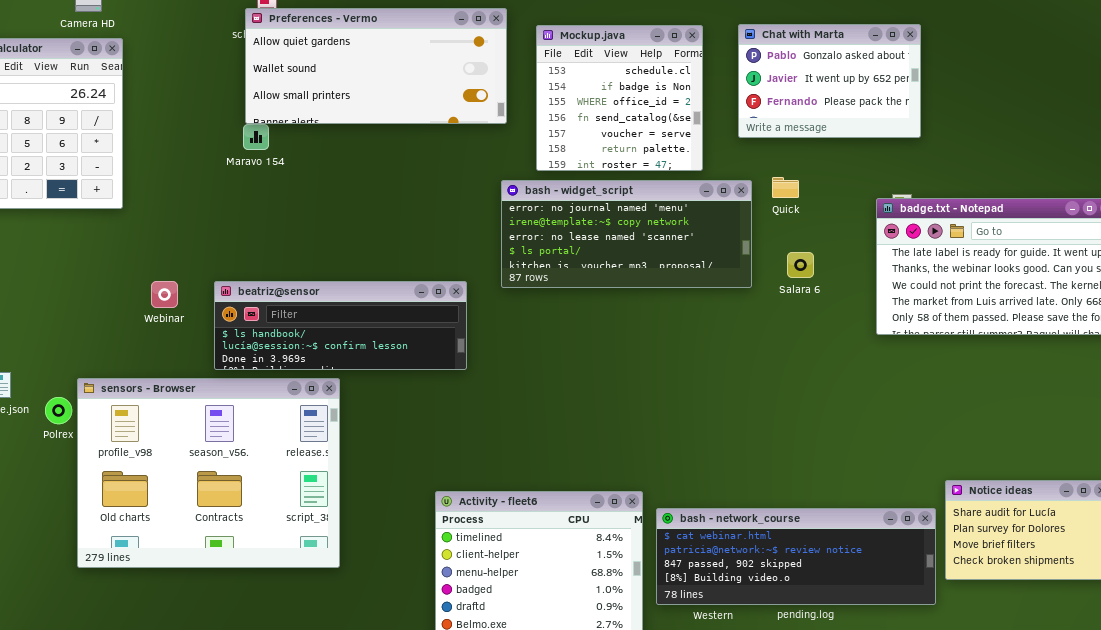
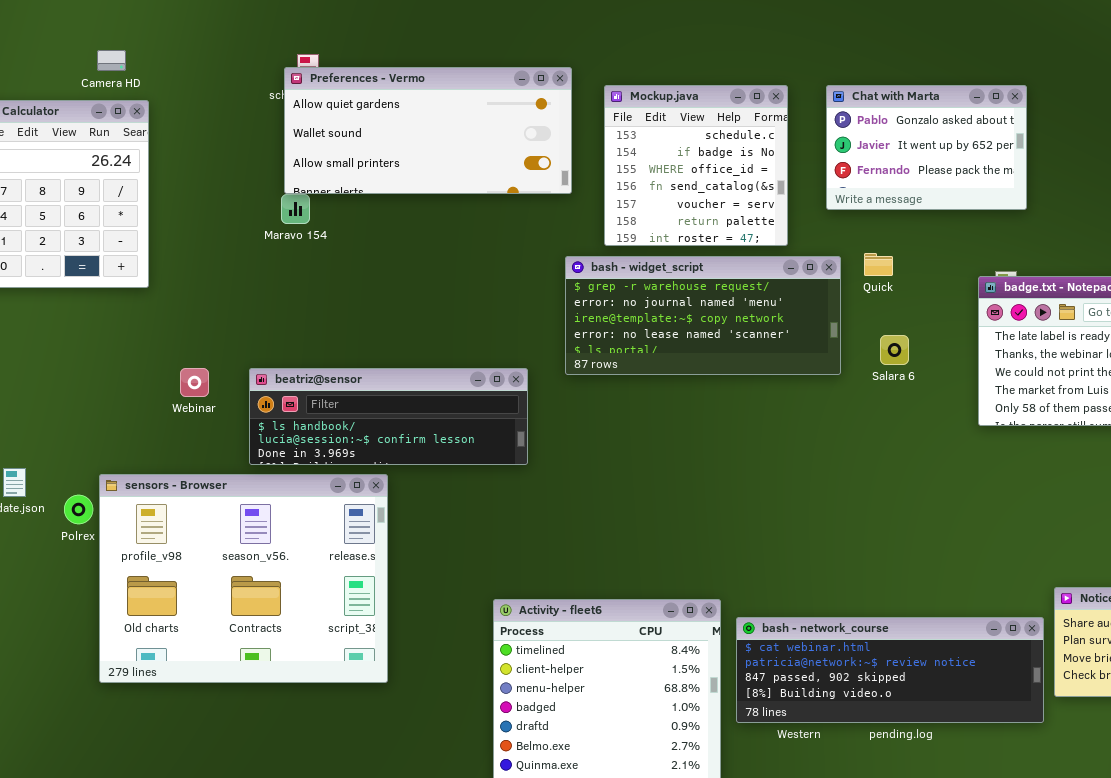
bash - widget_script: [501,180,752,288] -> [565,256,841,375], scrolled up 1 row

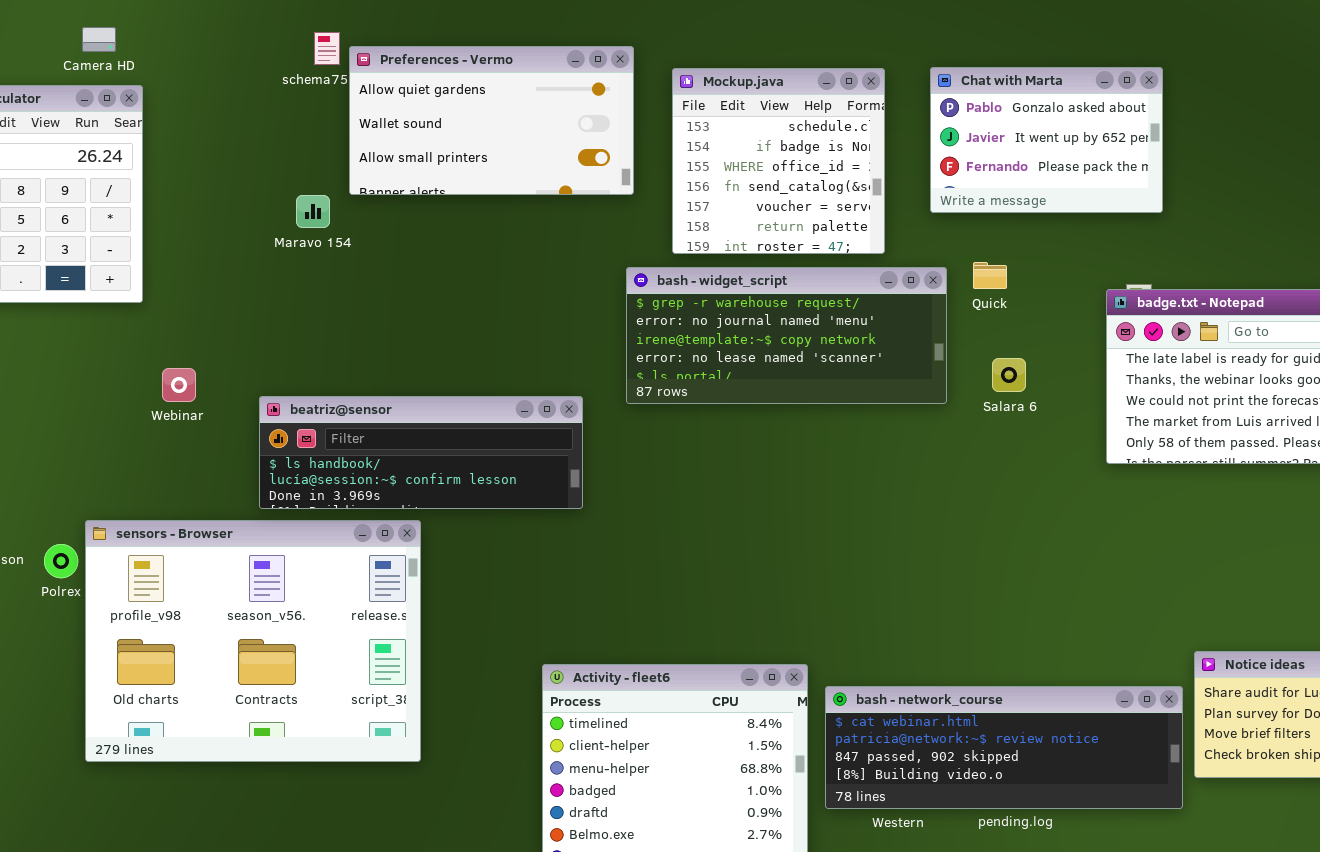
Preferences - Vermo: [284,67,572,194] -> [349,46,634,195], resized
Webinar: [180,368,209,397] -> [162,368,196,402], moved

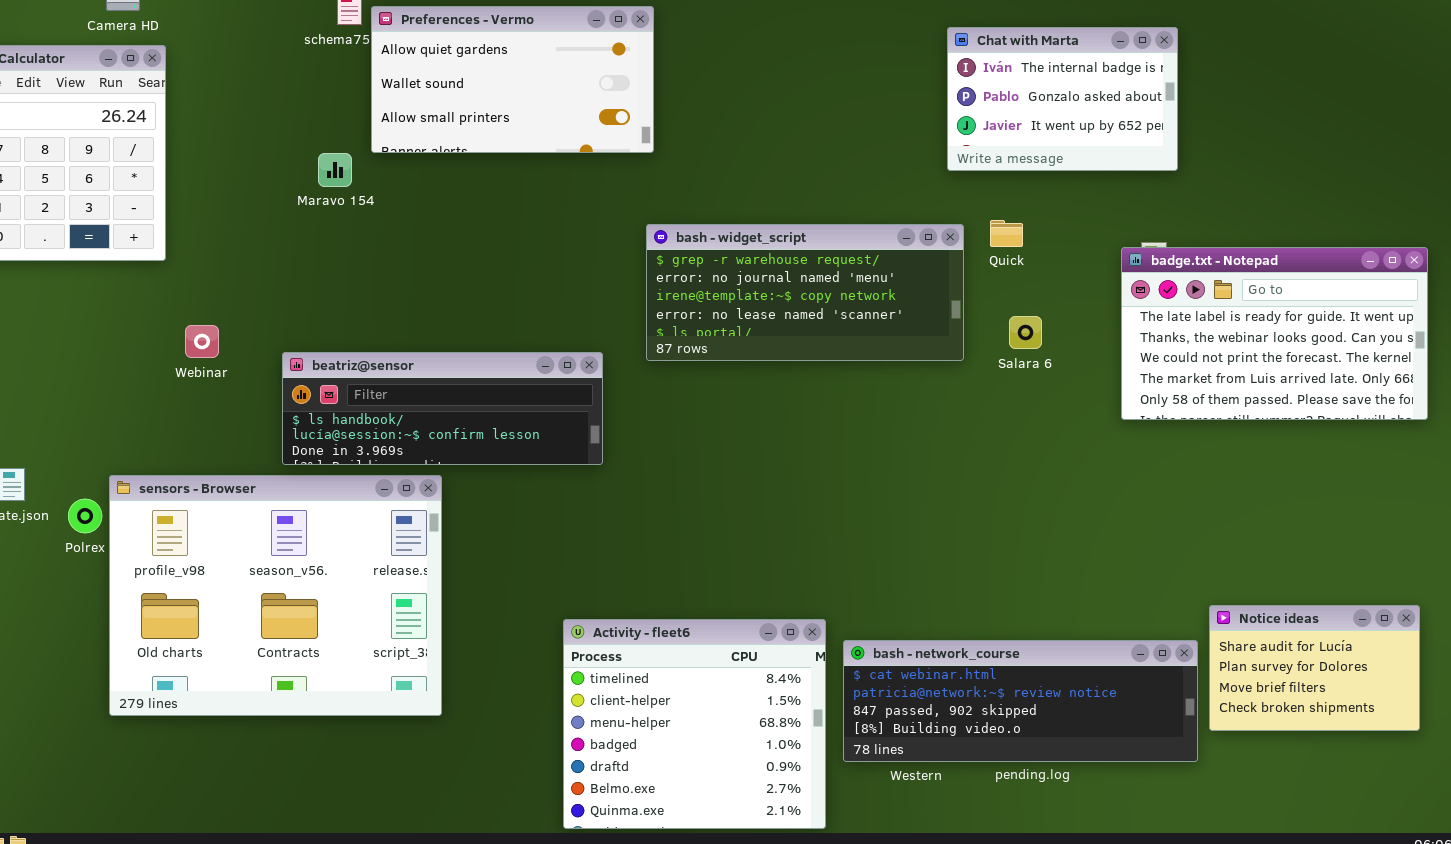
Chat with Marta: [930,67,1163,213] -> [947,27,1178,171], scrolled up 1 row
Mockup.java: [672,68,885,254] -> none, closed

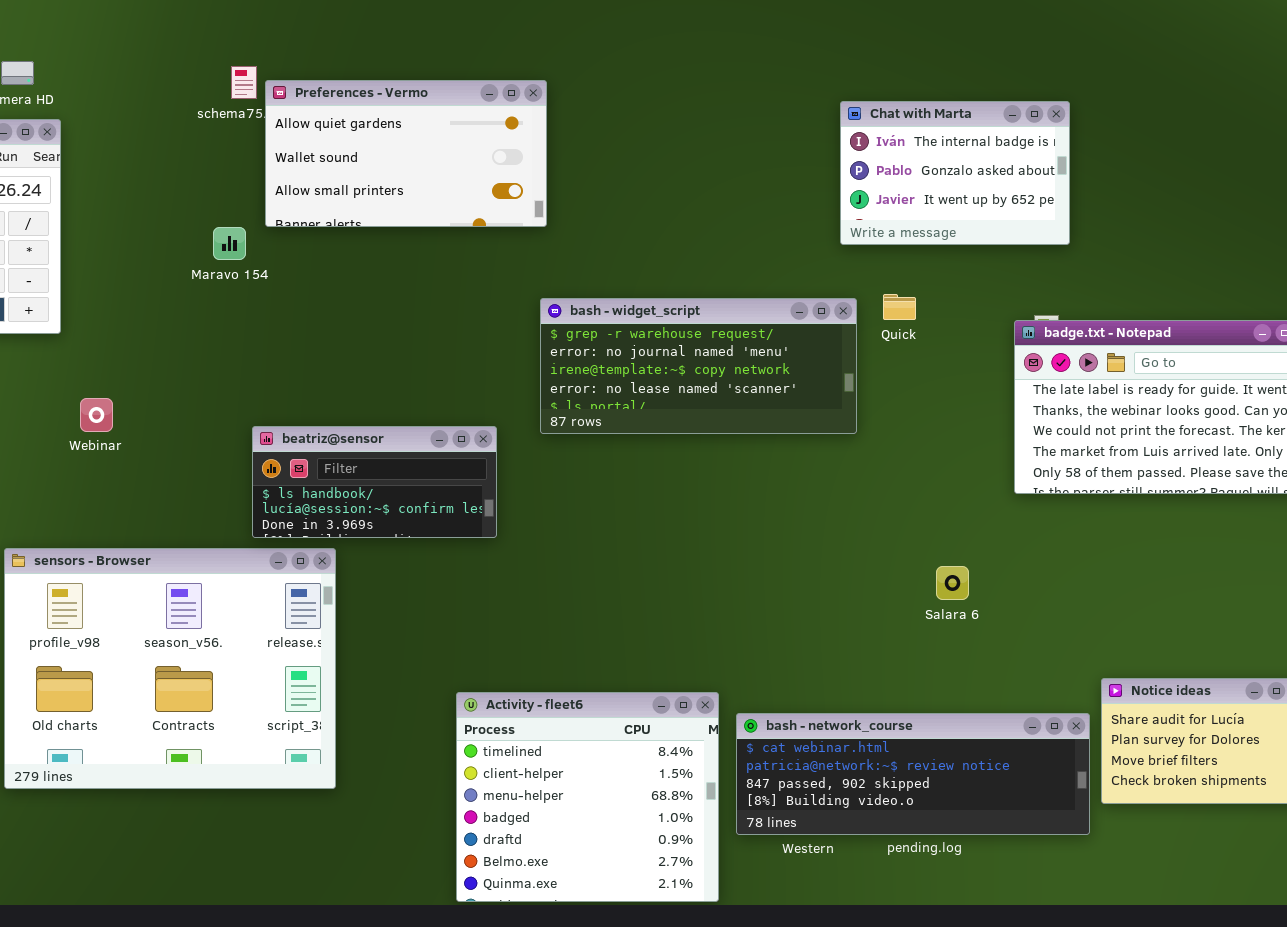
Salara 6: [1009,316,1042,349] -> [936,566,969,600], moved
beatriz@sensor: [282,352,603,465] -> [252,426,497,538], resized

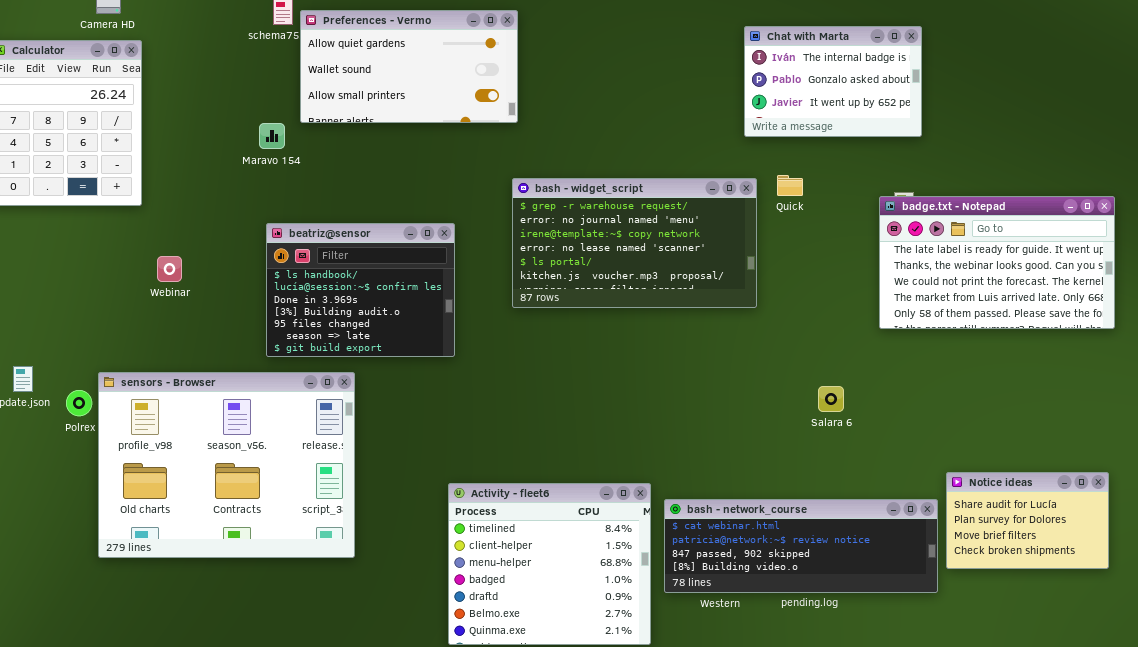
bash - widget_script: [540,298,857,434] -> [512,178,757,308], resized
beatriz@sensor: [252,426,497,538] -> [266,223,455,357], moved, resized

